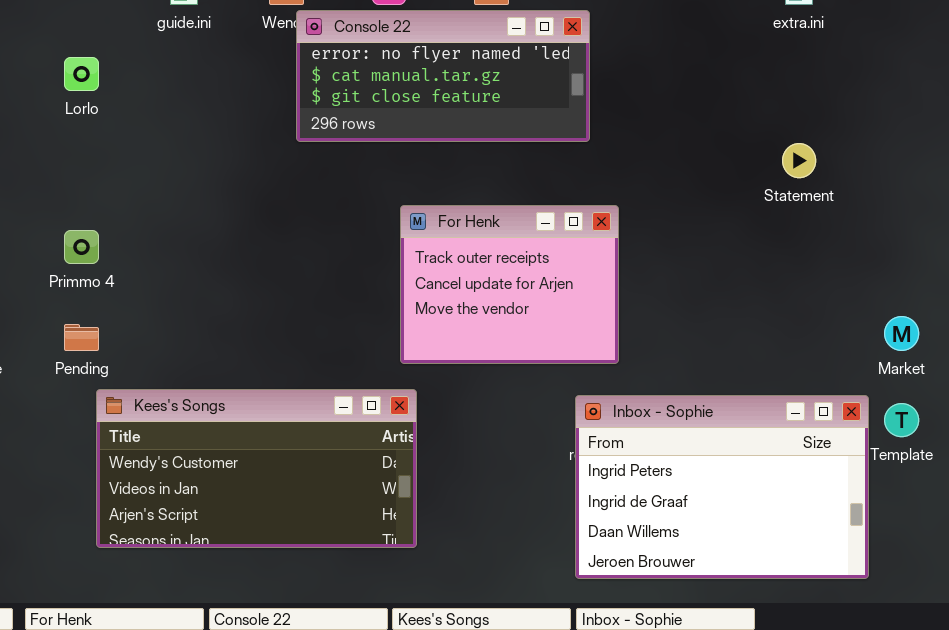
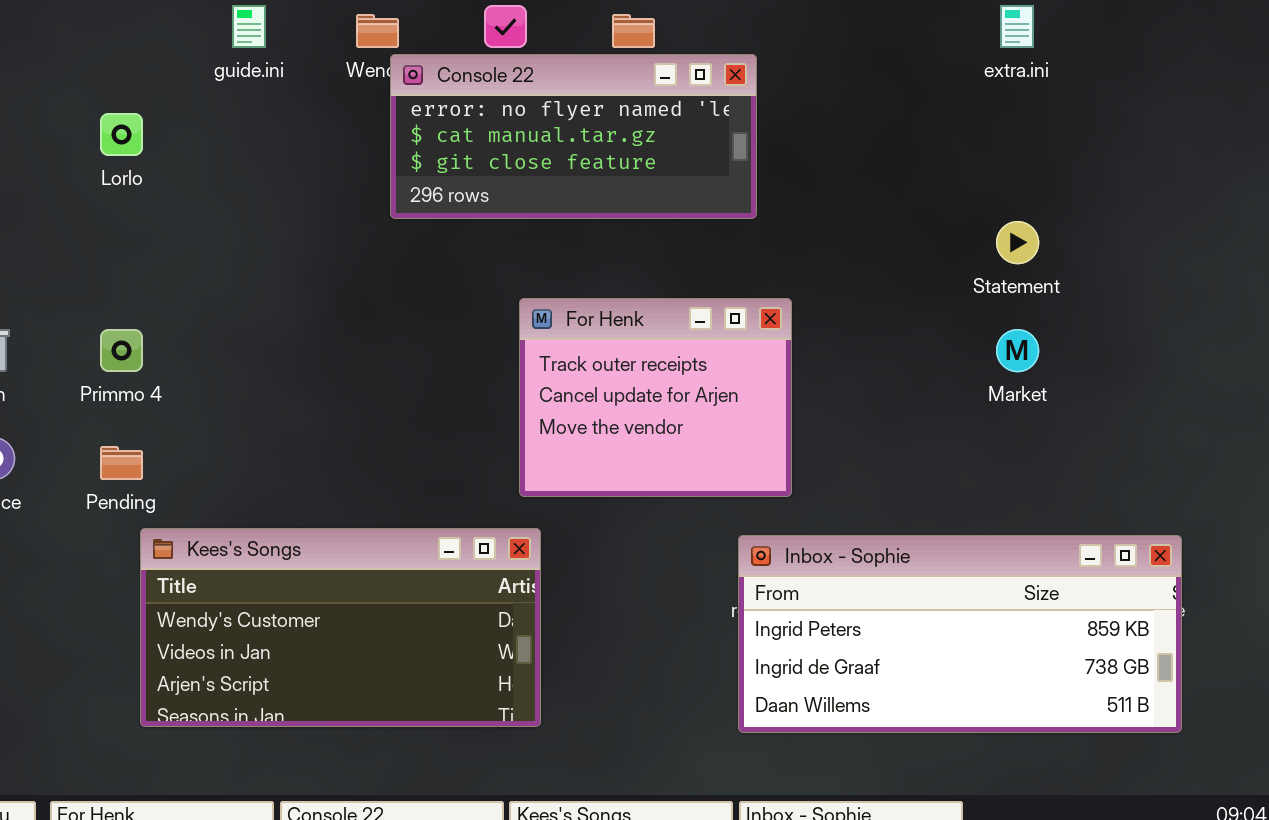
Market: [884,316,919,351] -> [996,329,1039,372], moved
Inbox - Sophie: [575,395,869,579] -> [738,535,1182,733], resized

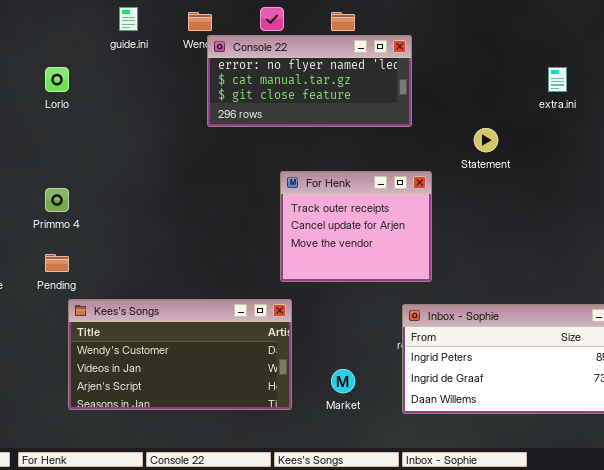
extra.ini: [1000,5,1034,48] -> [548,67,567,92], moved
Statement: [996,221,1039,264] -> [474,128,498,152], moved
Market: [996,329,1039,372] -> [331,369,355,393], moved

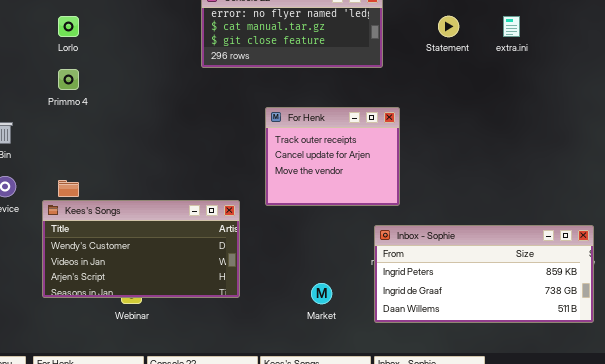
Statement: [474,128,498,152] -> [438,16,459,37], moved
Primmo 4: [45,188,69,212] -> [58,69,79,90], moved
Kees's Songs: [68,299,292,410] -> [42,200,240,298], moved

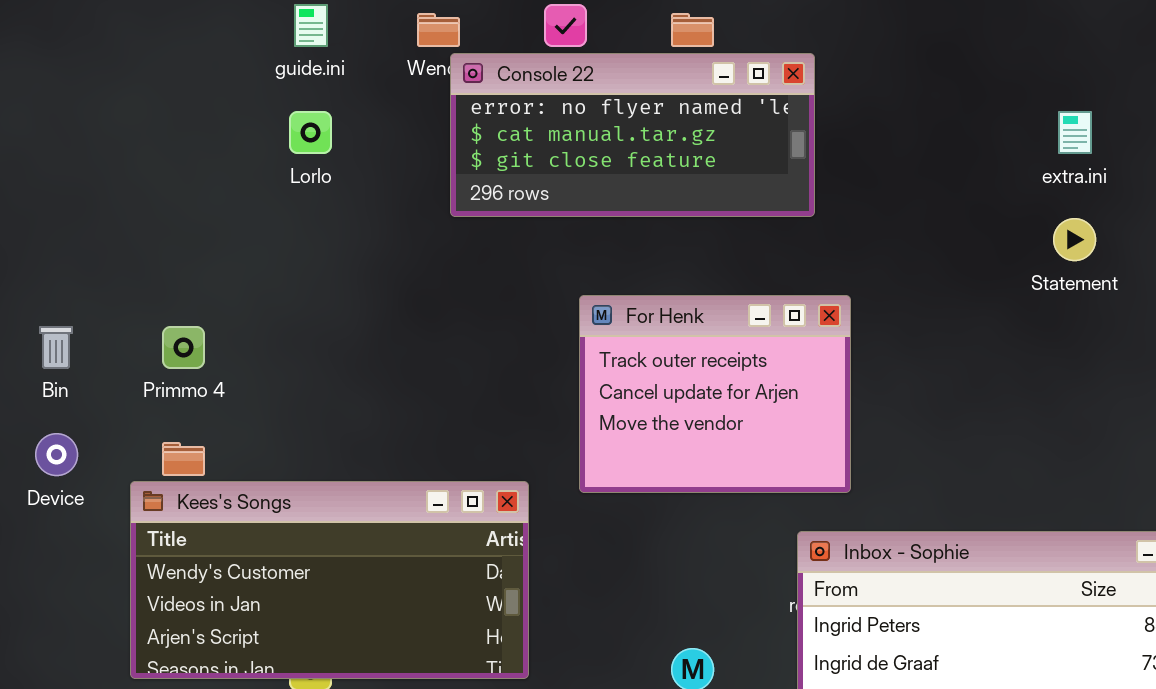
Lorlo: [58,16,79,37] -> [289,111,332,154], moved
Statement: [438,16,459,37] -> [1053,218,1096,261], moved
Primmo 4: [58,69,79,90] -> [162,326,205,369], moved

